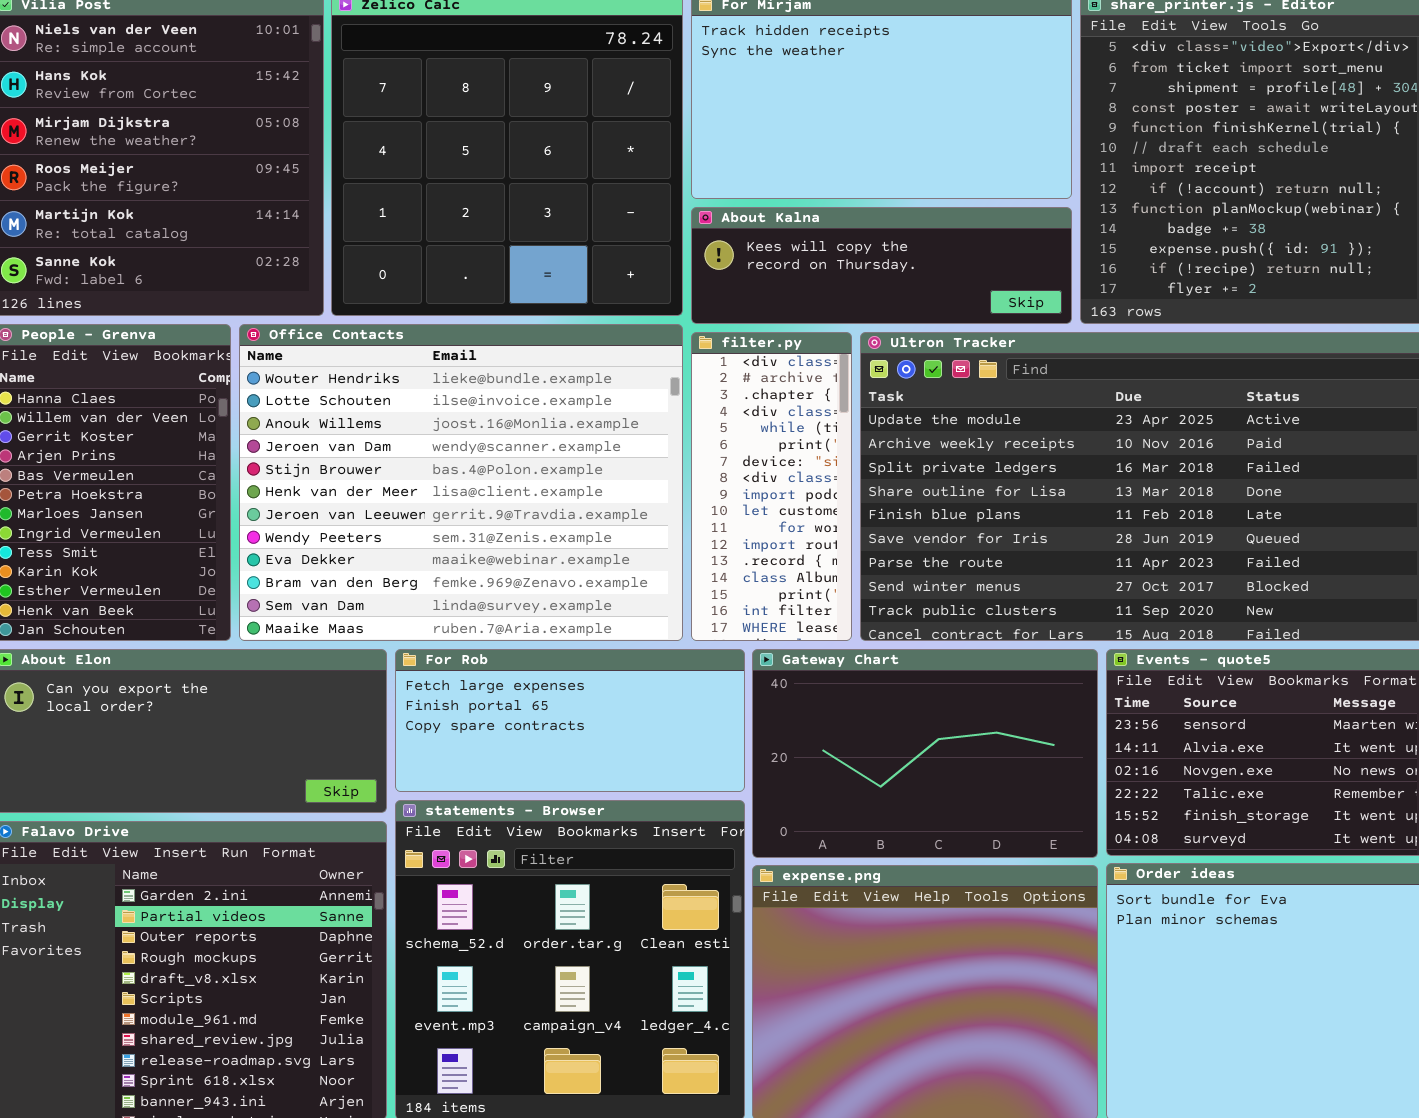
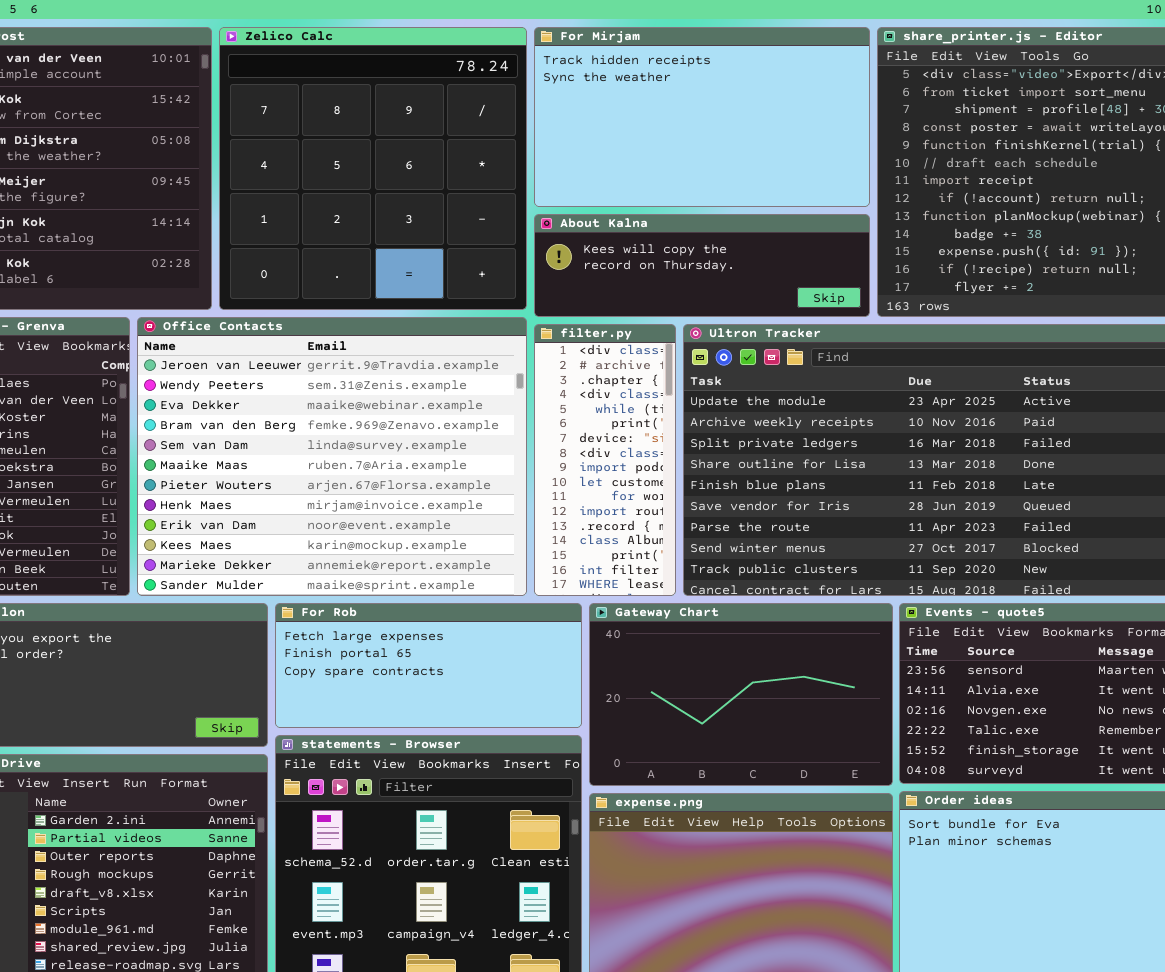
Office Contacts: [239,324,683,641] -> [137,317,527,596], scrolled down 6 rows

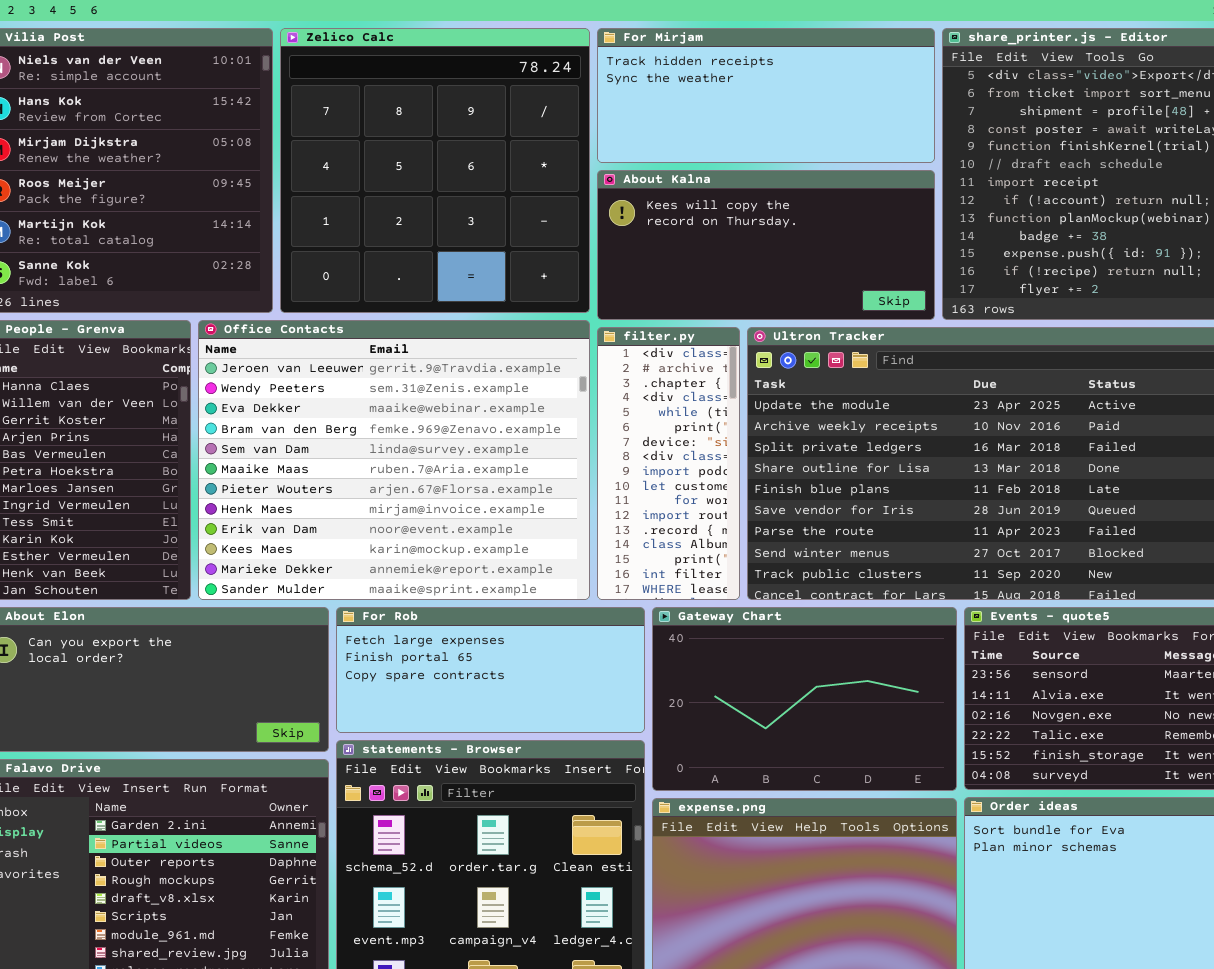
For Mirjam: [534,27,870,207] -> [597,28,935,163], resized
About Kalna: [534,214,870,317] -> [597,170,935,320], resized

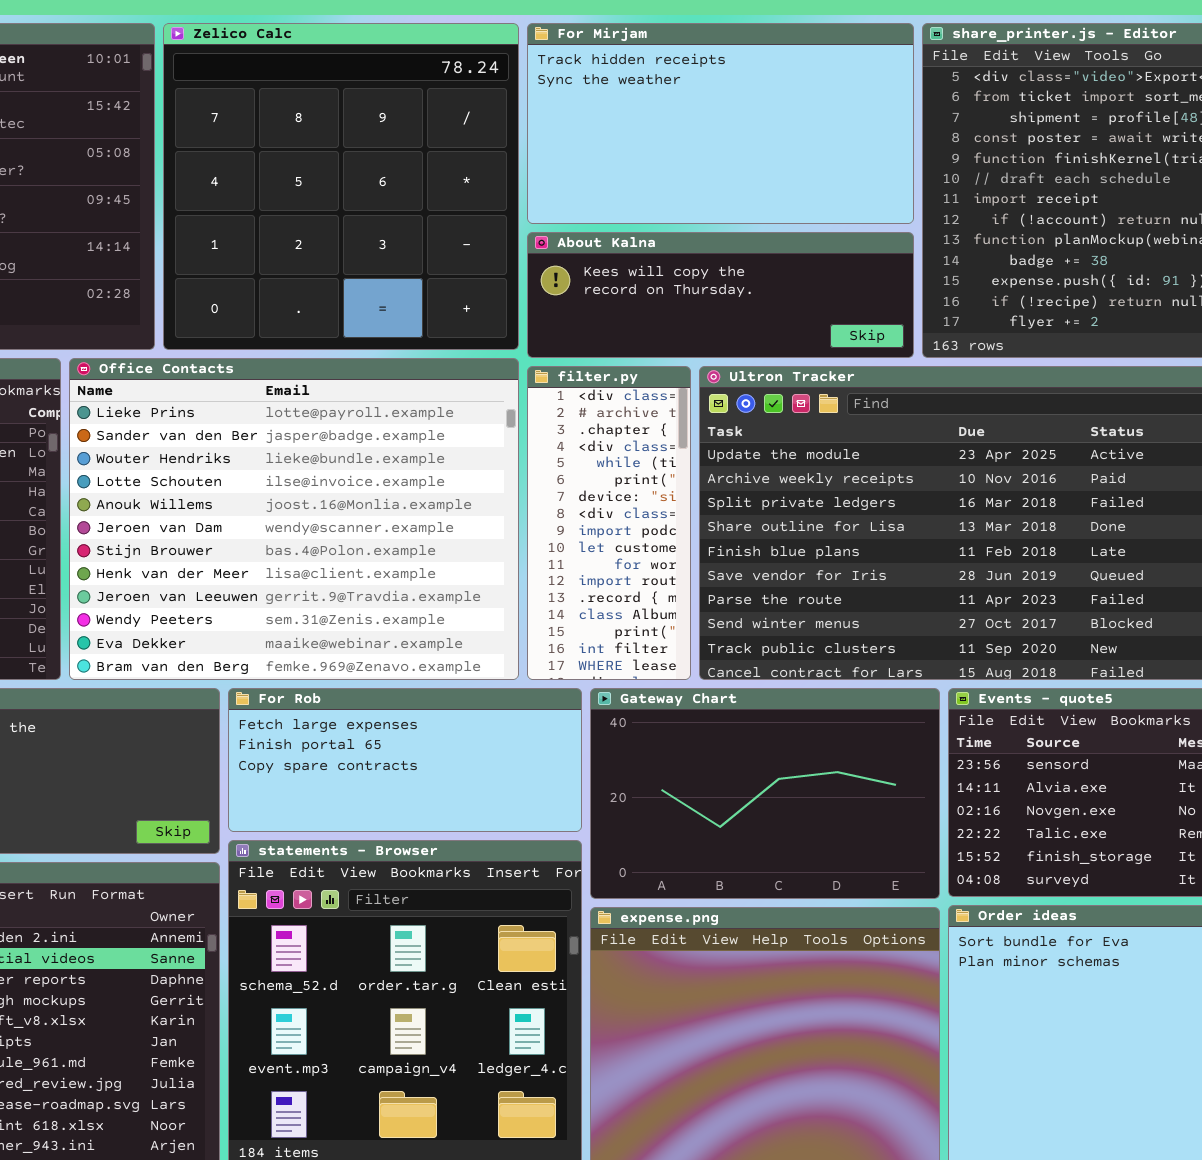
For Mirjam: [597,28,935,163] -> [527,23,914,224], resized
About Kalna: [597,170,935,320] -> [527,232,914,358], resized
Office Contacts: [198,320,590,600] -> [69,358,519,680], scrolled up 8 rows

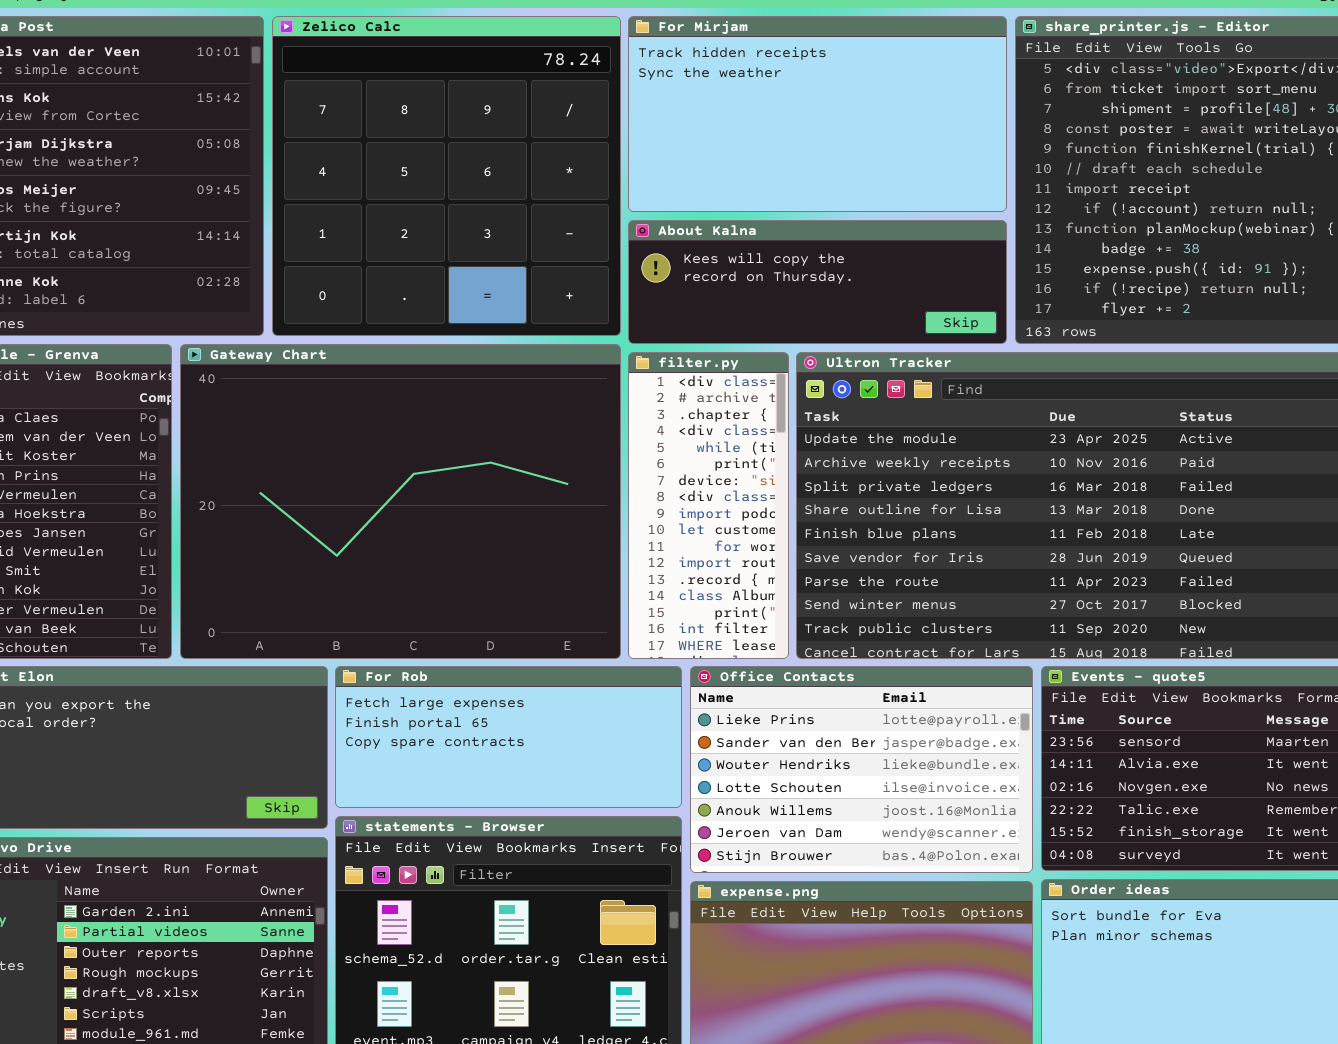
Office Contacts: [69,358,519,680] -> [690,666,1033,873], moved, resized
Gateway Chart: [590,688,940,899] -> [180,344,621,659], moved, resized

